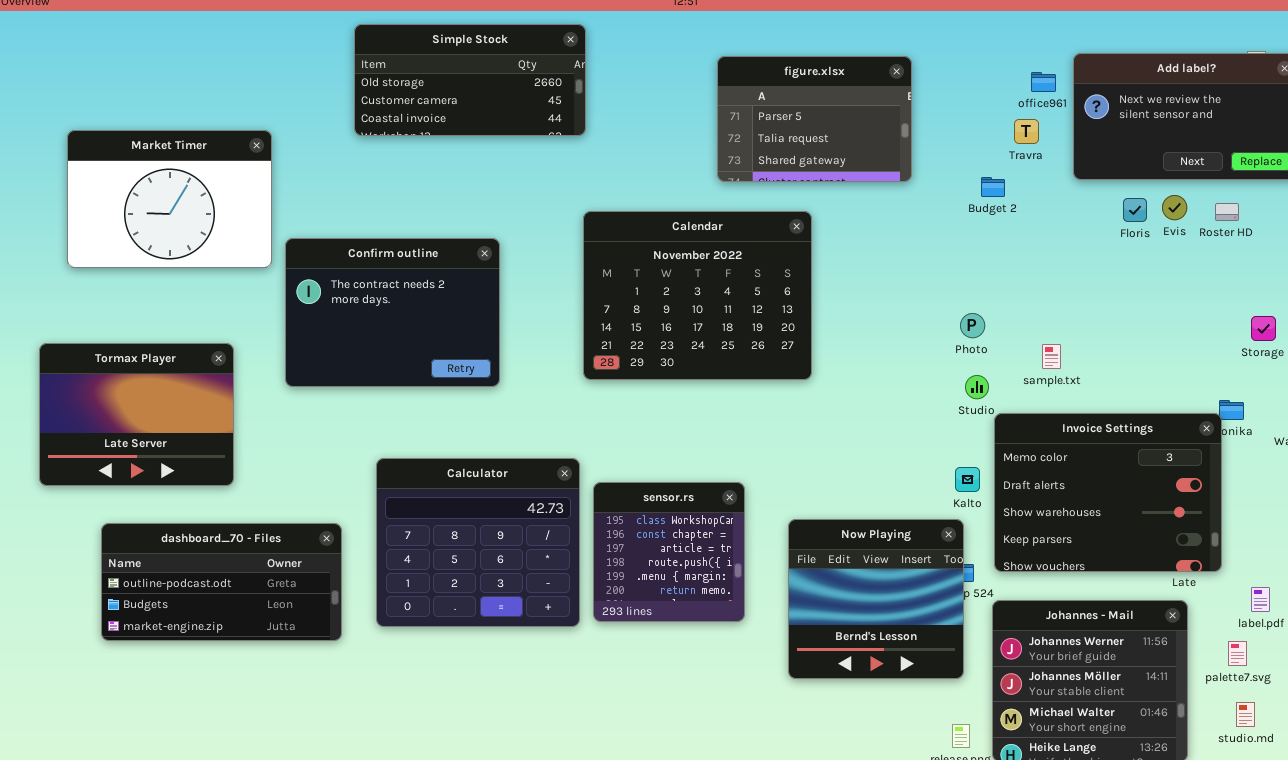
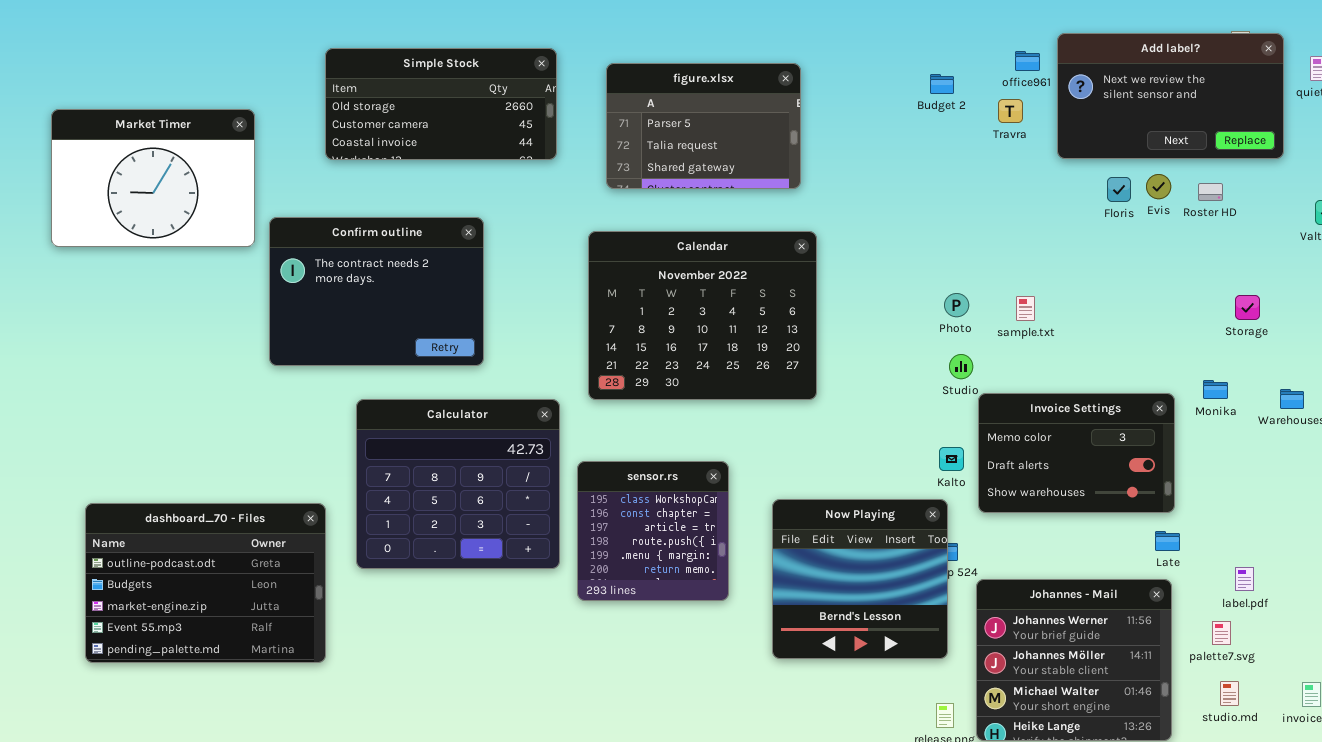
Simple Stock: [354,24,586,136] -> [325,48,557,160], moved
figure.xlsx: [717,56,912,182] -> [606,63,801,189], moved
Budget 2: [981,177,1005,197] -> [930,74,954,94], moved
Calendar: [583,211,812,380] -> [588,231,817,400], moved
Tormax Player: [39,343,234,486] -> none, closed
sample.txt: [1042,344,1061,369] -> [1016,296,1035,321], moved
Invoice Settings: [994,413,1222,572] -> [978,393,1175,513], resized
Calculator: [376,458,580,627] -> [356,399,560,569], moved
dashboard_70 - Files: [101,523,342,641] -> [85,503,326,663], resized

